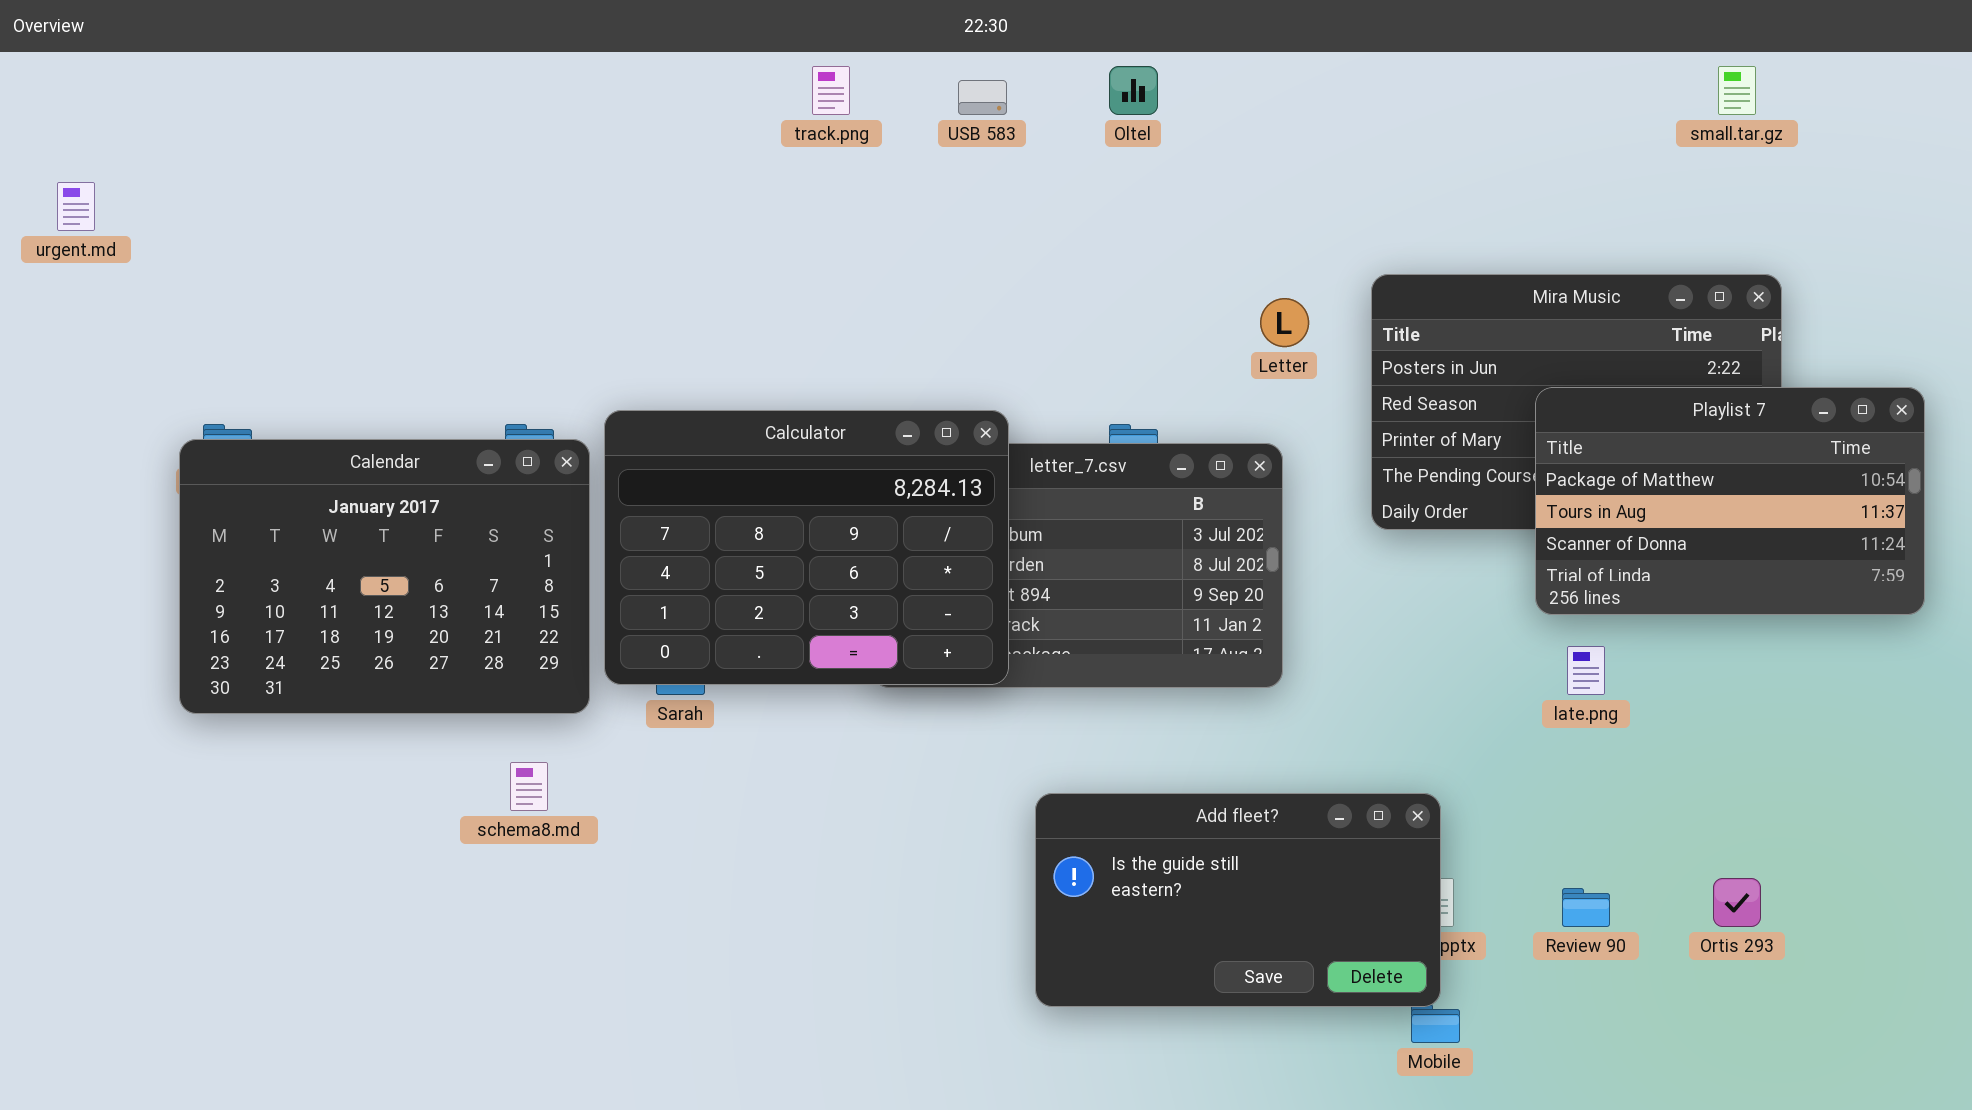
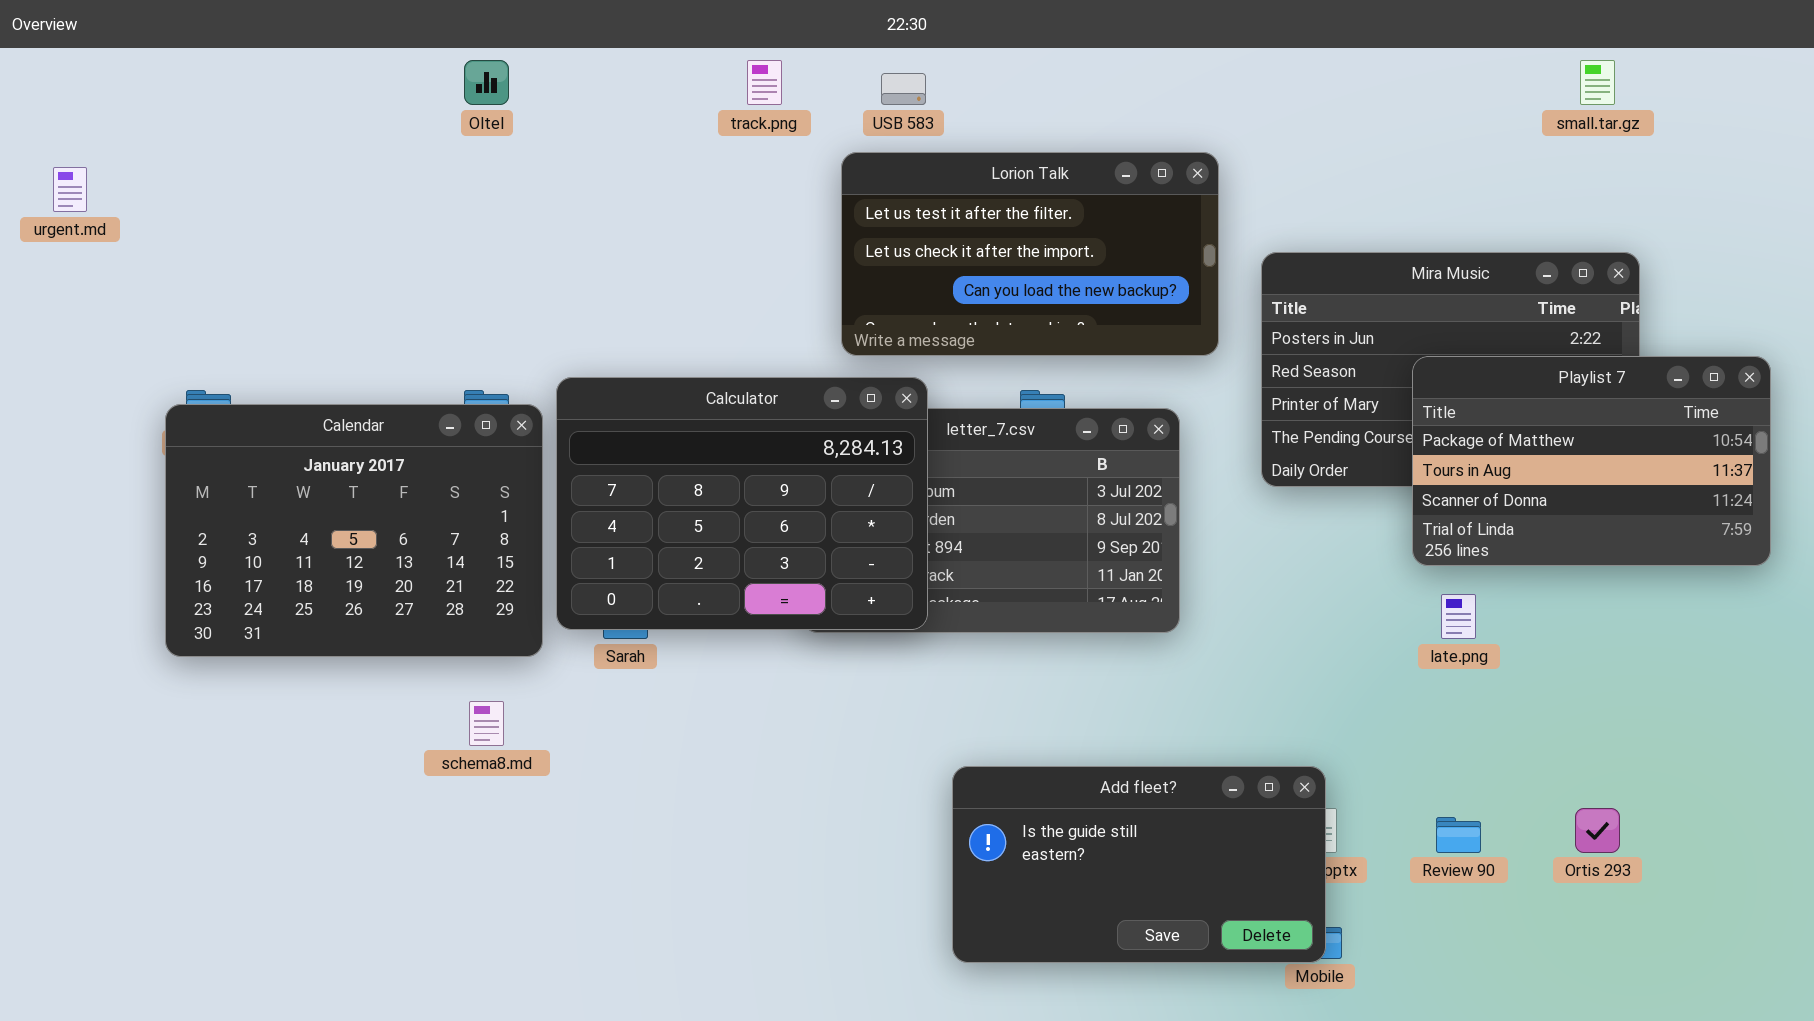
Oltel: [1109,66,1158,115] -> [464,60,509,105], moved
Lorion Talk: none -> [841,152,1219,356], opened
Add fleet?: [1035,793,1441,1007] -> [952,766,1326,963], moved

